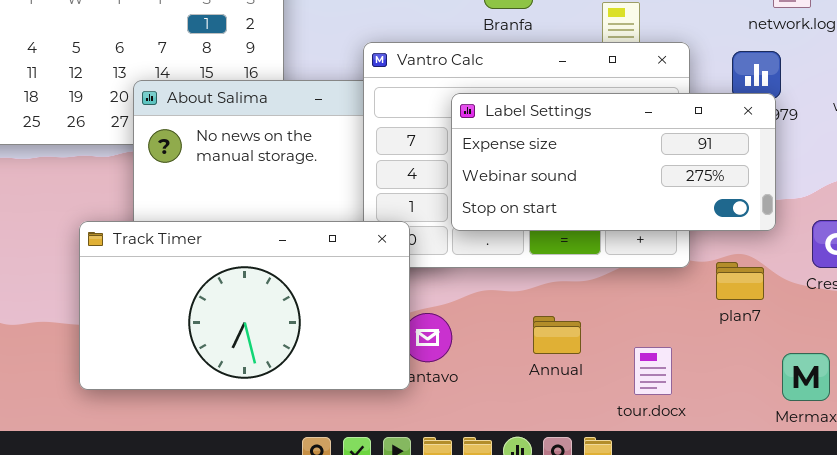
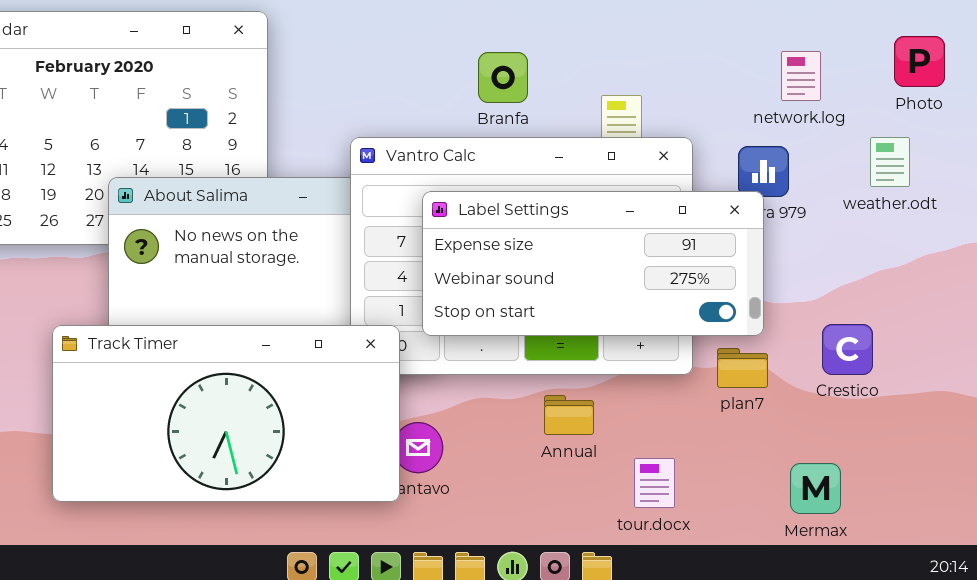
Label Settings: [451,93,776,231] -> [422,191,764,336], moved
plan7: [716,262,764,300] -> [717,348,768,388], moved
Annual: [533,316,581,354] -> [544,395,594,435], moved

